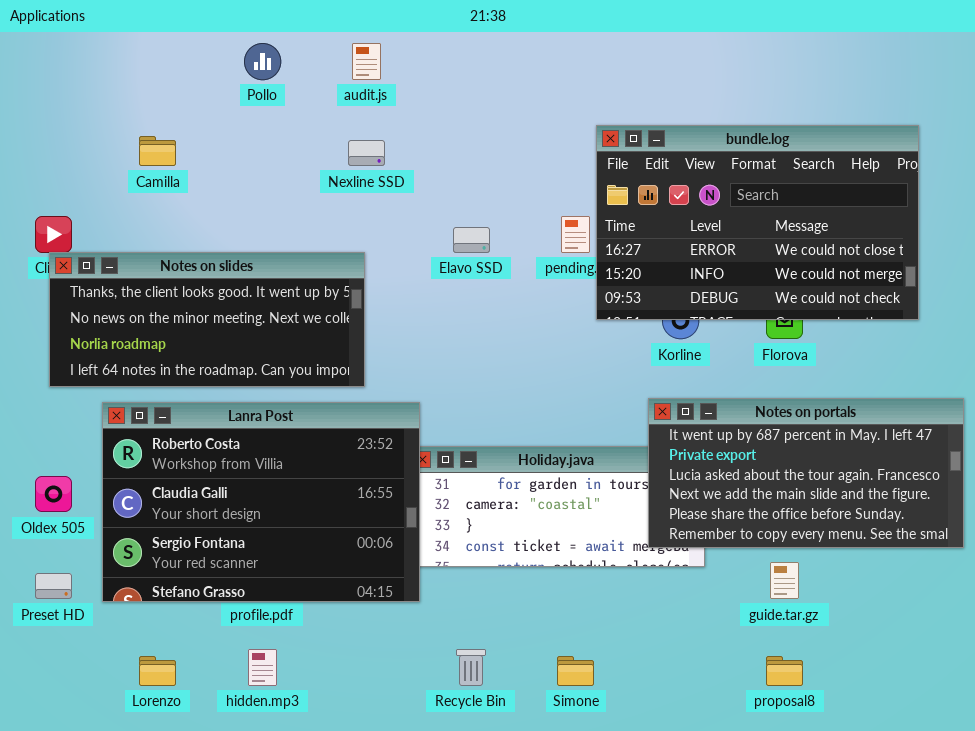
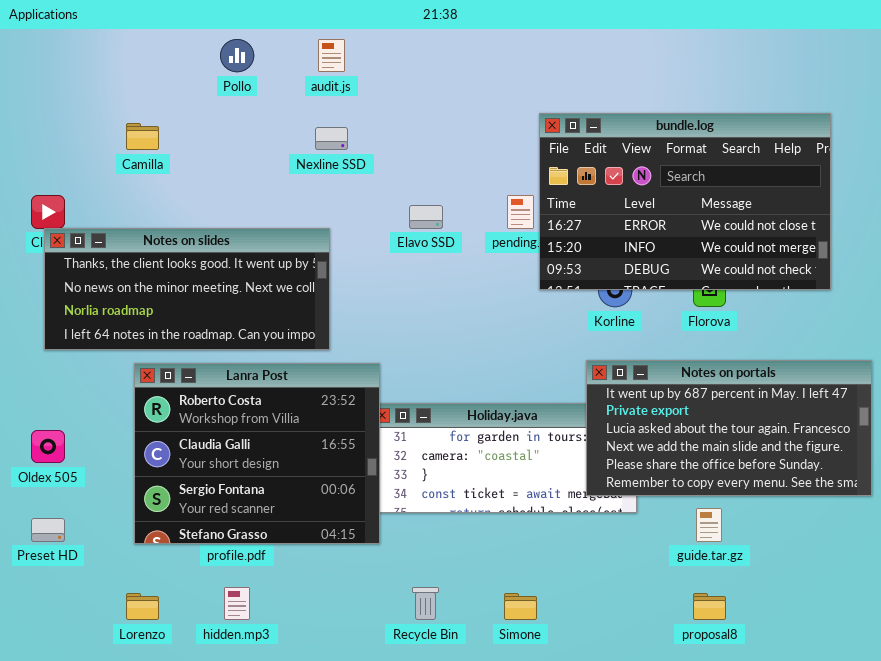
Lanra Post: [102,402,420,602] -> [134,363,380,544], resized

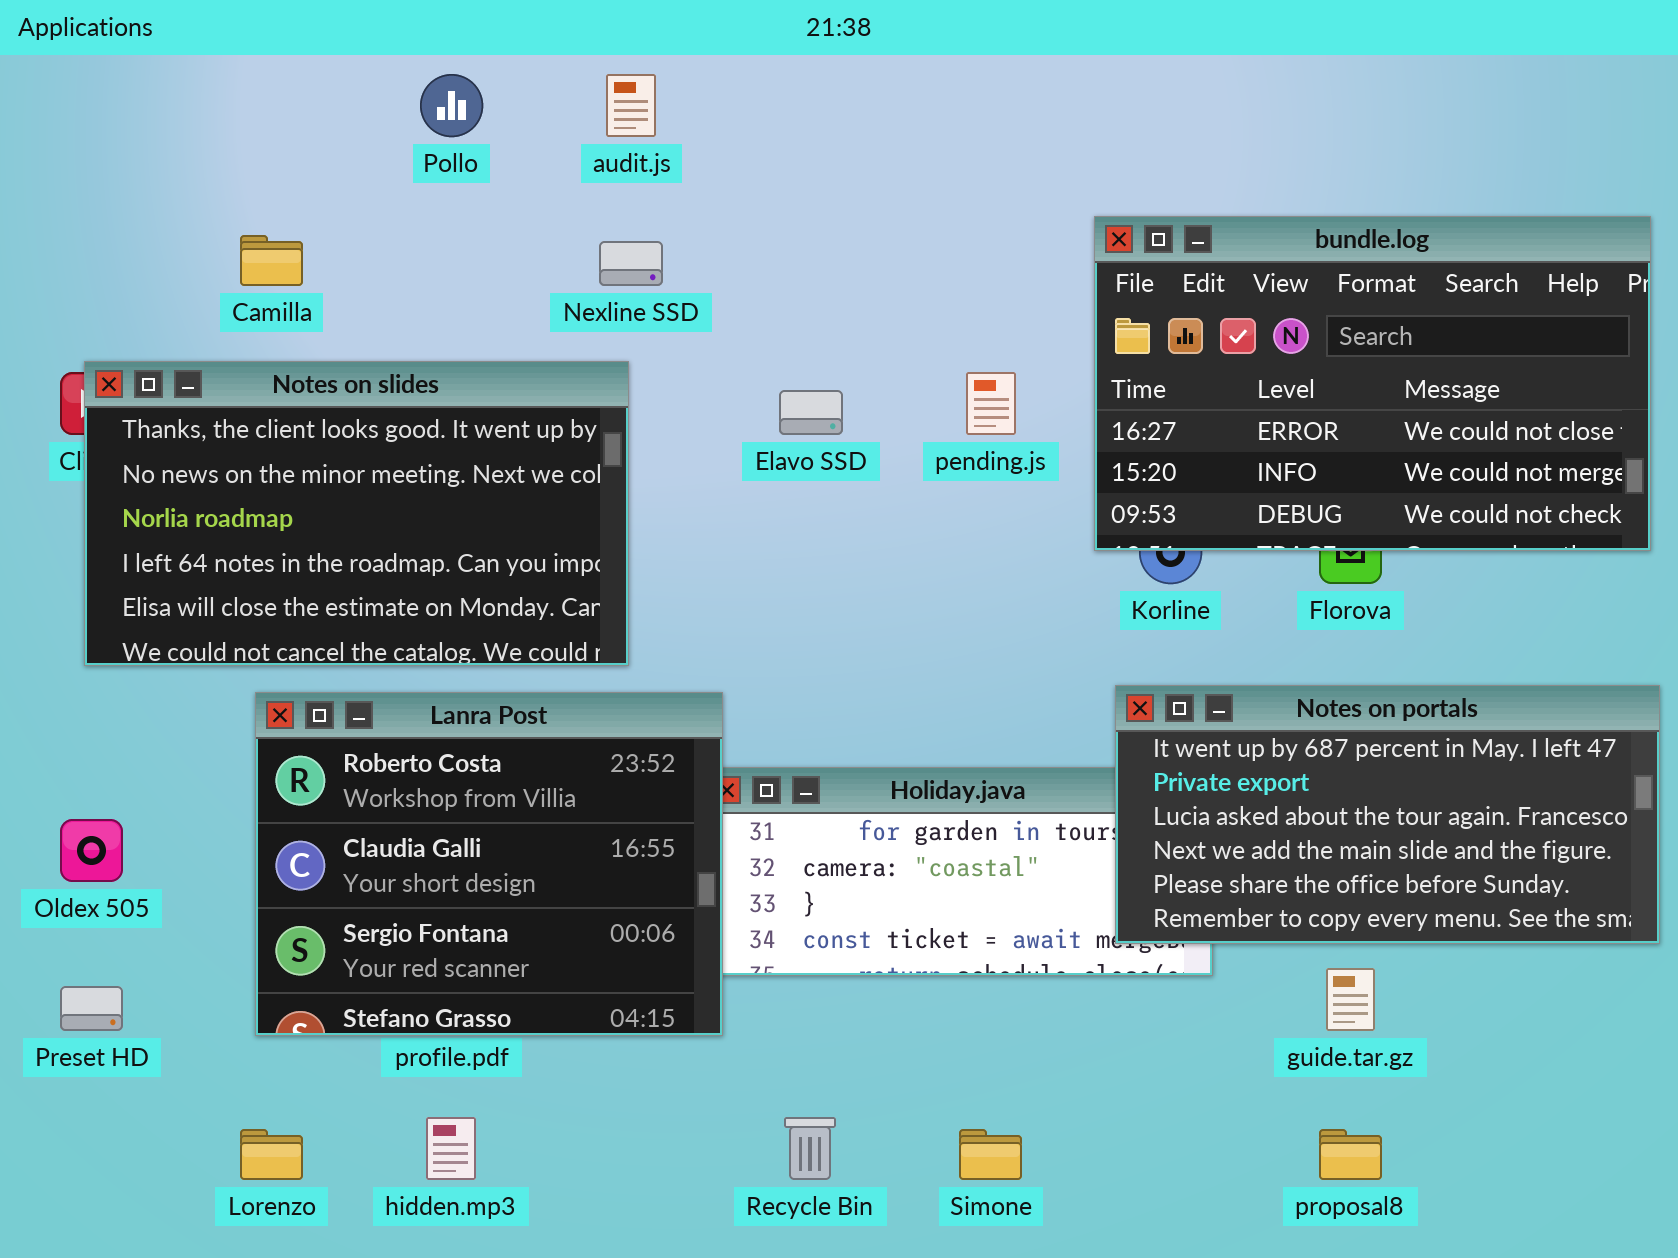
bundle.log: [539,113,831,290] -> [1094,216,1651,551], moved
Notes on slides: [44,228,330,350] -> [84,361,629,666], resized

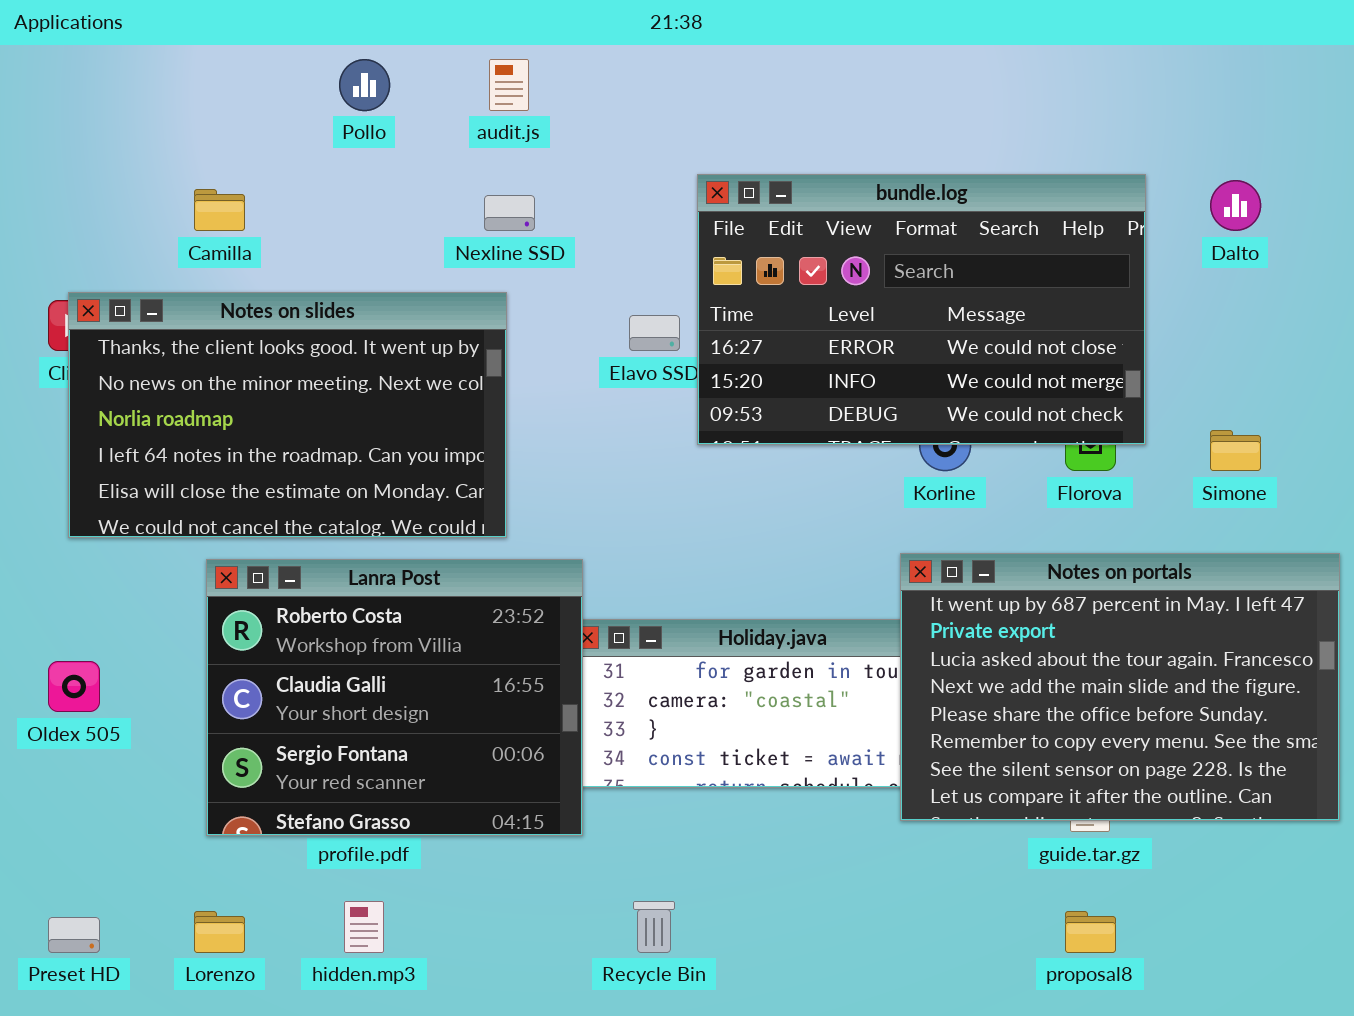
bundle.log: [1094,216,1651,551] -> [697,174,1146,445], moved
Notes on portals: [1115,685,1660,944] -> [900,553,1340,821], resized
Preset HD: [60,986,123,1031] -> [48,917,100,953], moved
Simone: [959,1129,1022,1180] -> [1210,430,1261,471], moved

